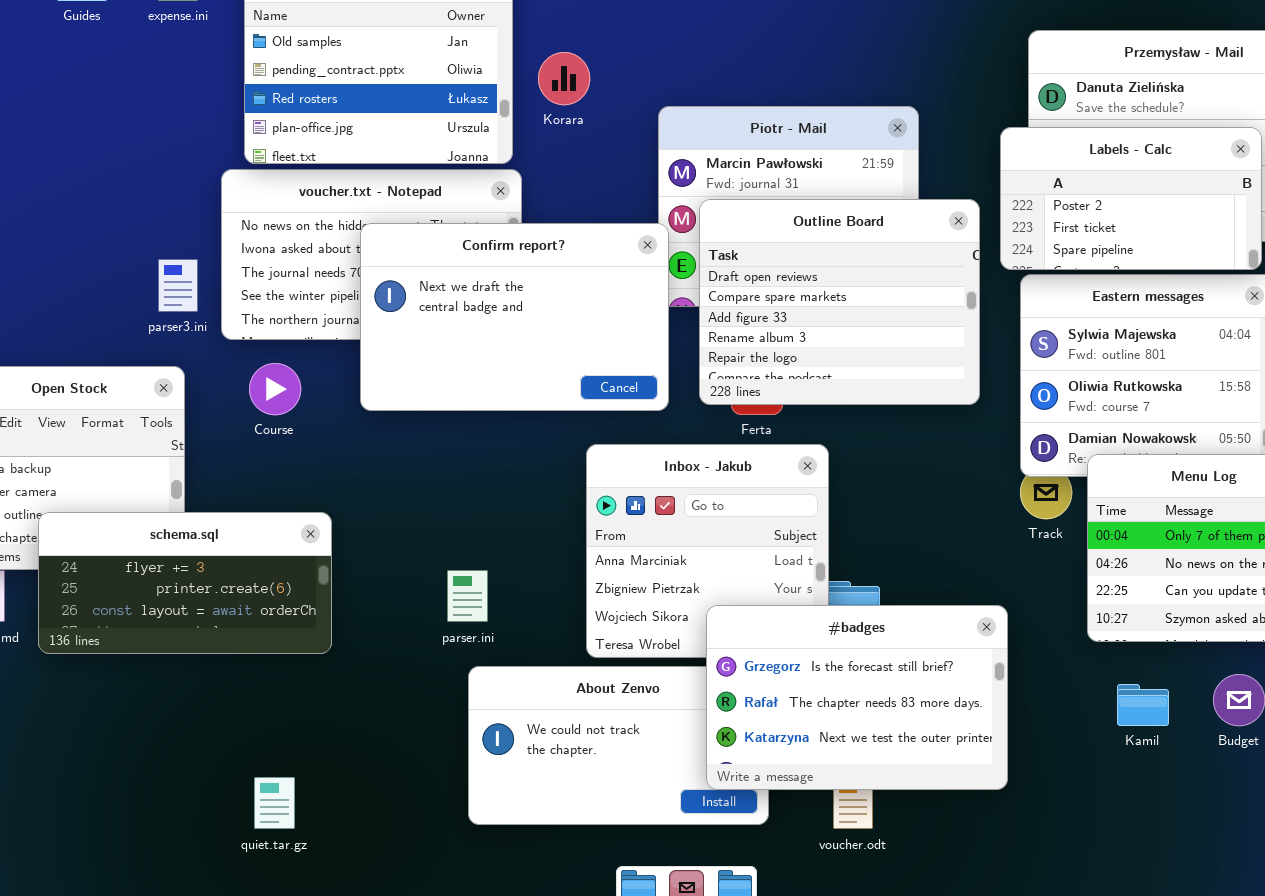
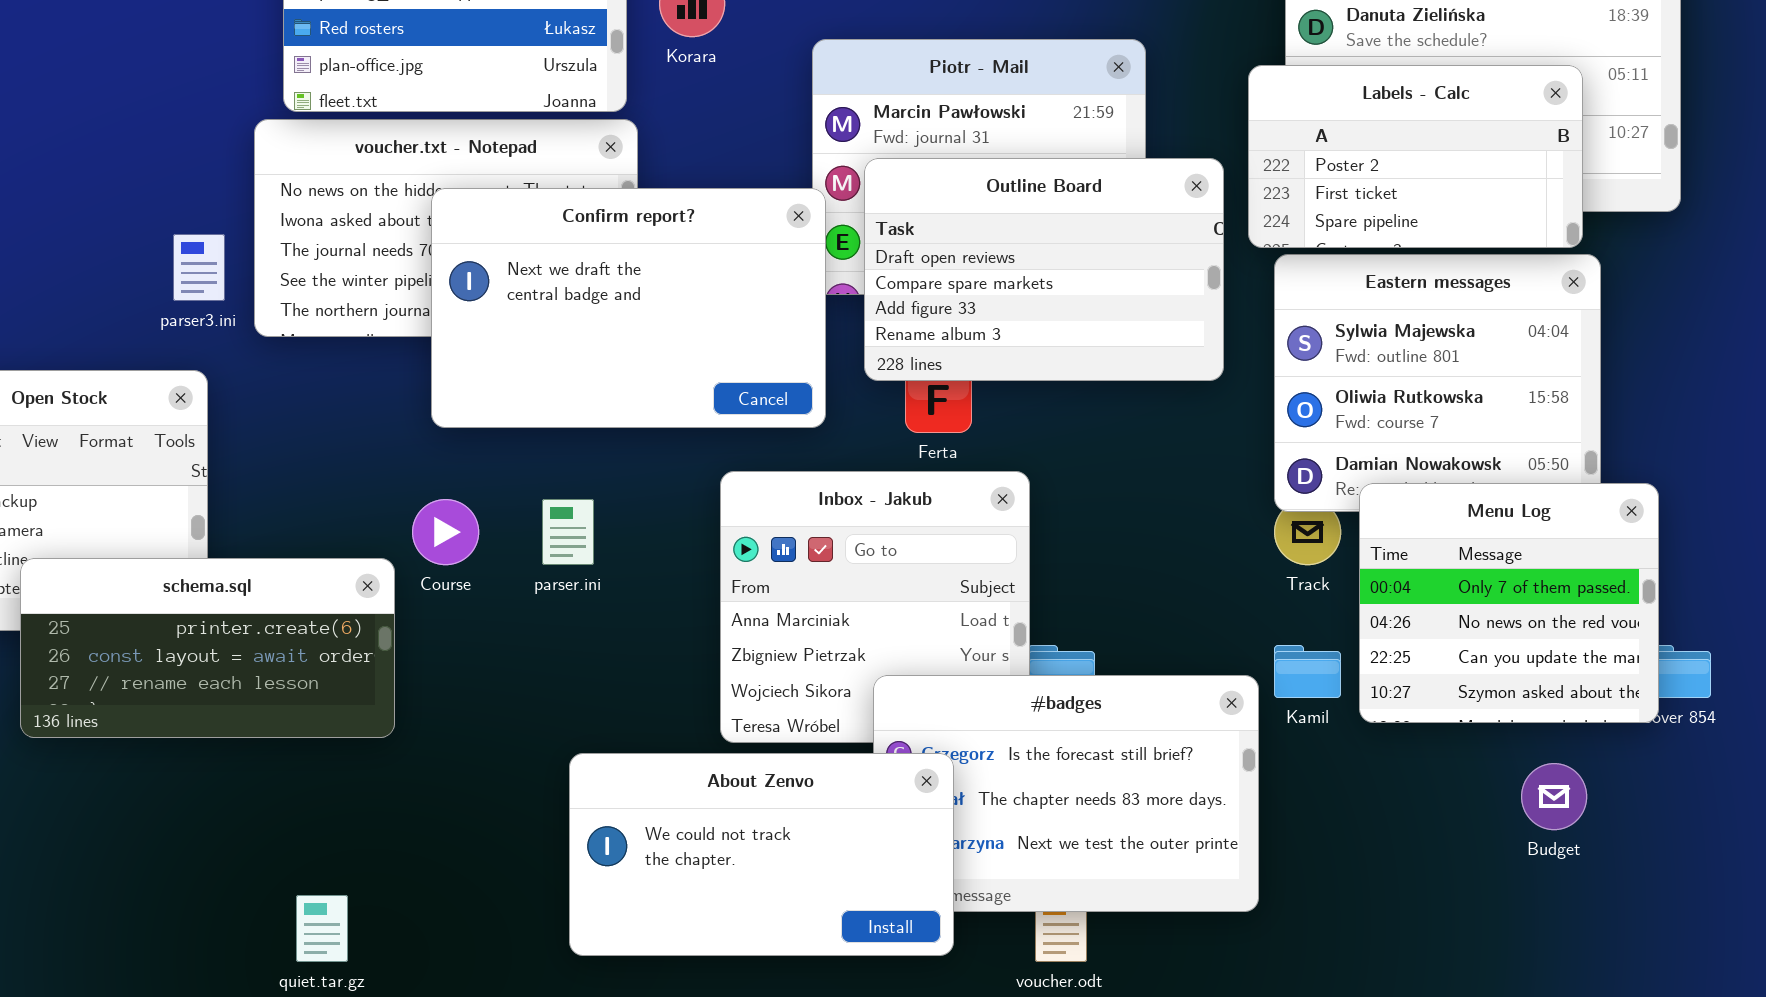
Outline Board: [699,199,980,405] -> [864,158,1224,381], resized
Course: [249,363,301,415] -> [412,499,479,565], moved
schema.sql: [38,512,332,654] -> [20,558,395,738], scrolled down 1 row
parser.ini: [447,570,488,622] -> [542,499,594,565], moved
About Zenvo: [468,666,769,825] -> [569,753,954,956], raised
Kamil: [1117,684,1169,726] -> [1274,645,1341,698], moved

